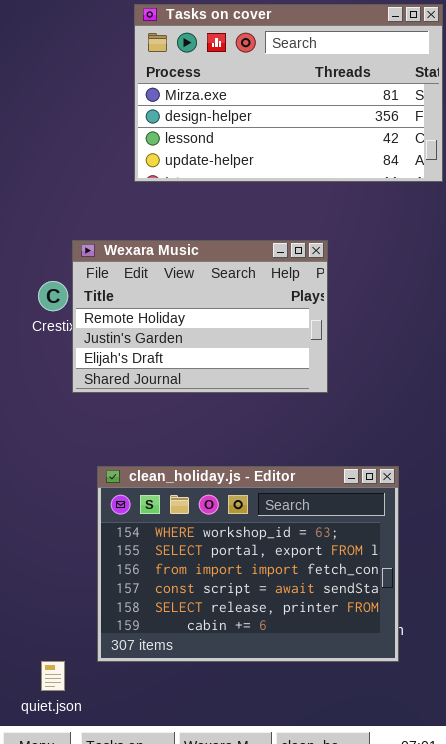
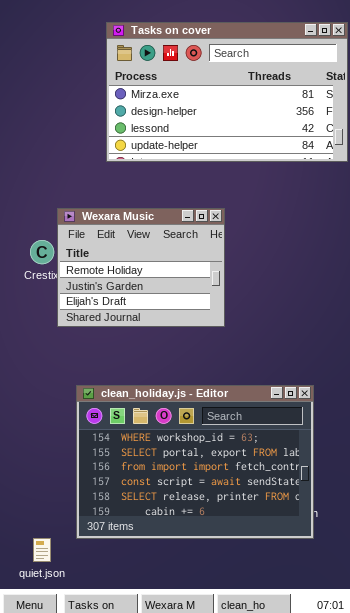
Wexara Music: [72,240,328,393] -> [57,208,225,327], resized

